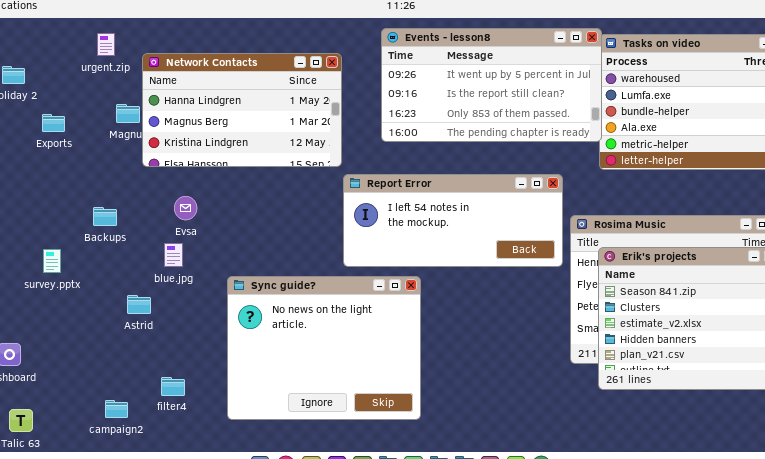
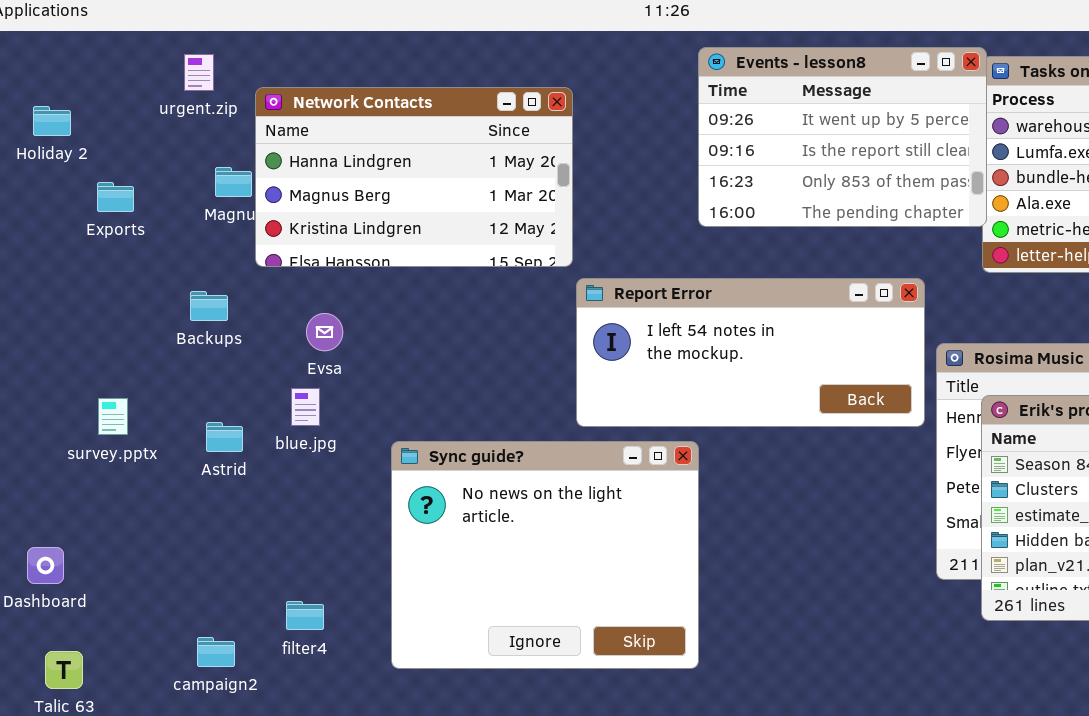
Events - lesson8: [381,28,602,142] -> [698,47,987,227], resized
Backups: [93,207,117,226] -> [190,291,228,321], moved
Astrid: [127,295,151,314] -> [206,422,243,452], moved

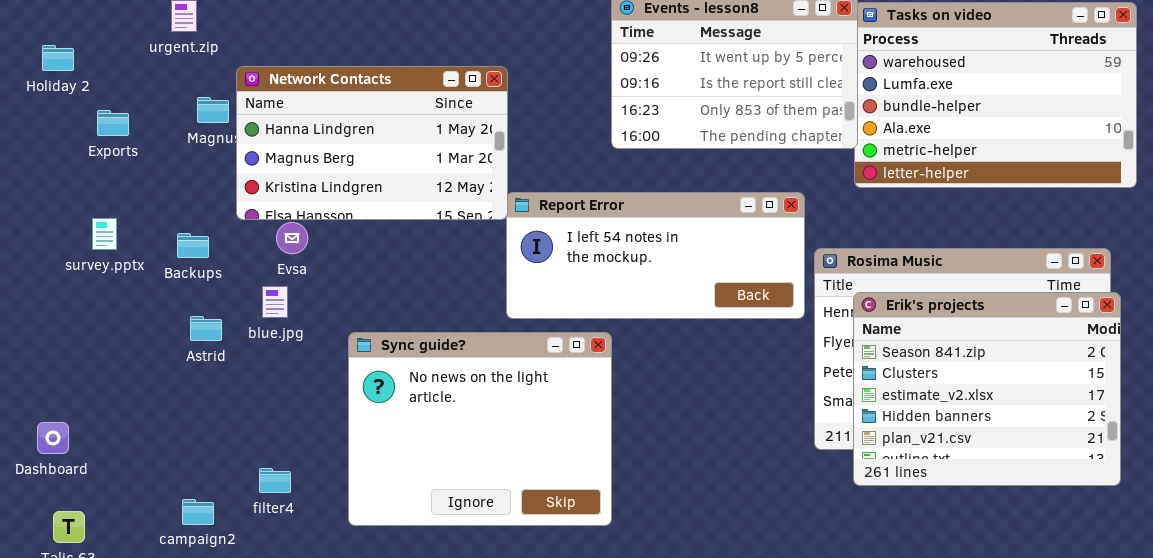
Network Contacts: [255,87,573,267] -> [236,66,508,220], moved
Backups: [190,291,228,321] -> [177,233,209,258], moved
survey.pptx: [98,398,128,435] -> [92,218,117,250], moved

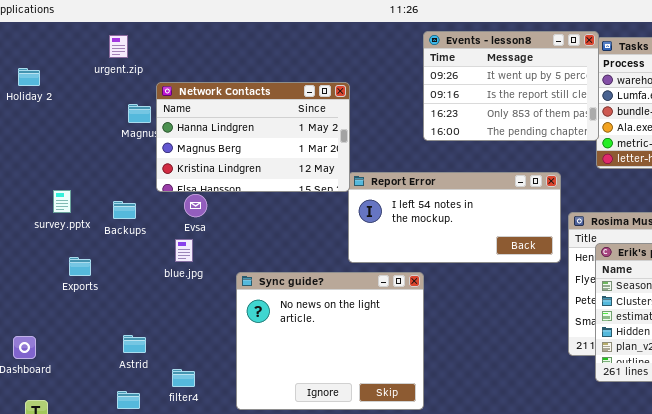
Exports: [97,110,129,136] -> [69,257,91,276], moved
Astrid: [190,316,222,341] -> [123,335,146,353], moved

